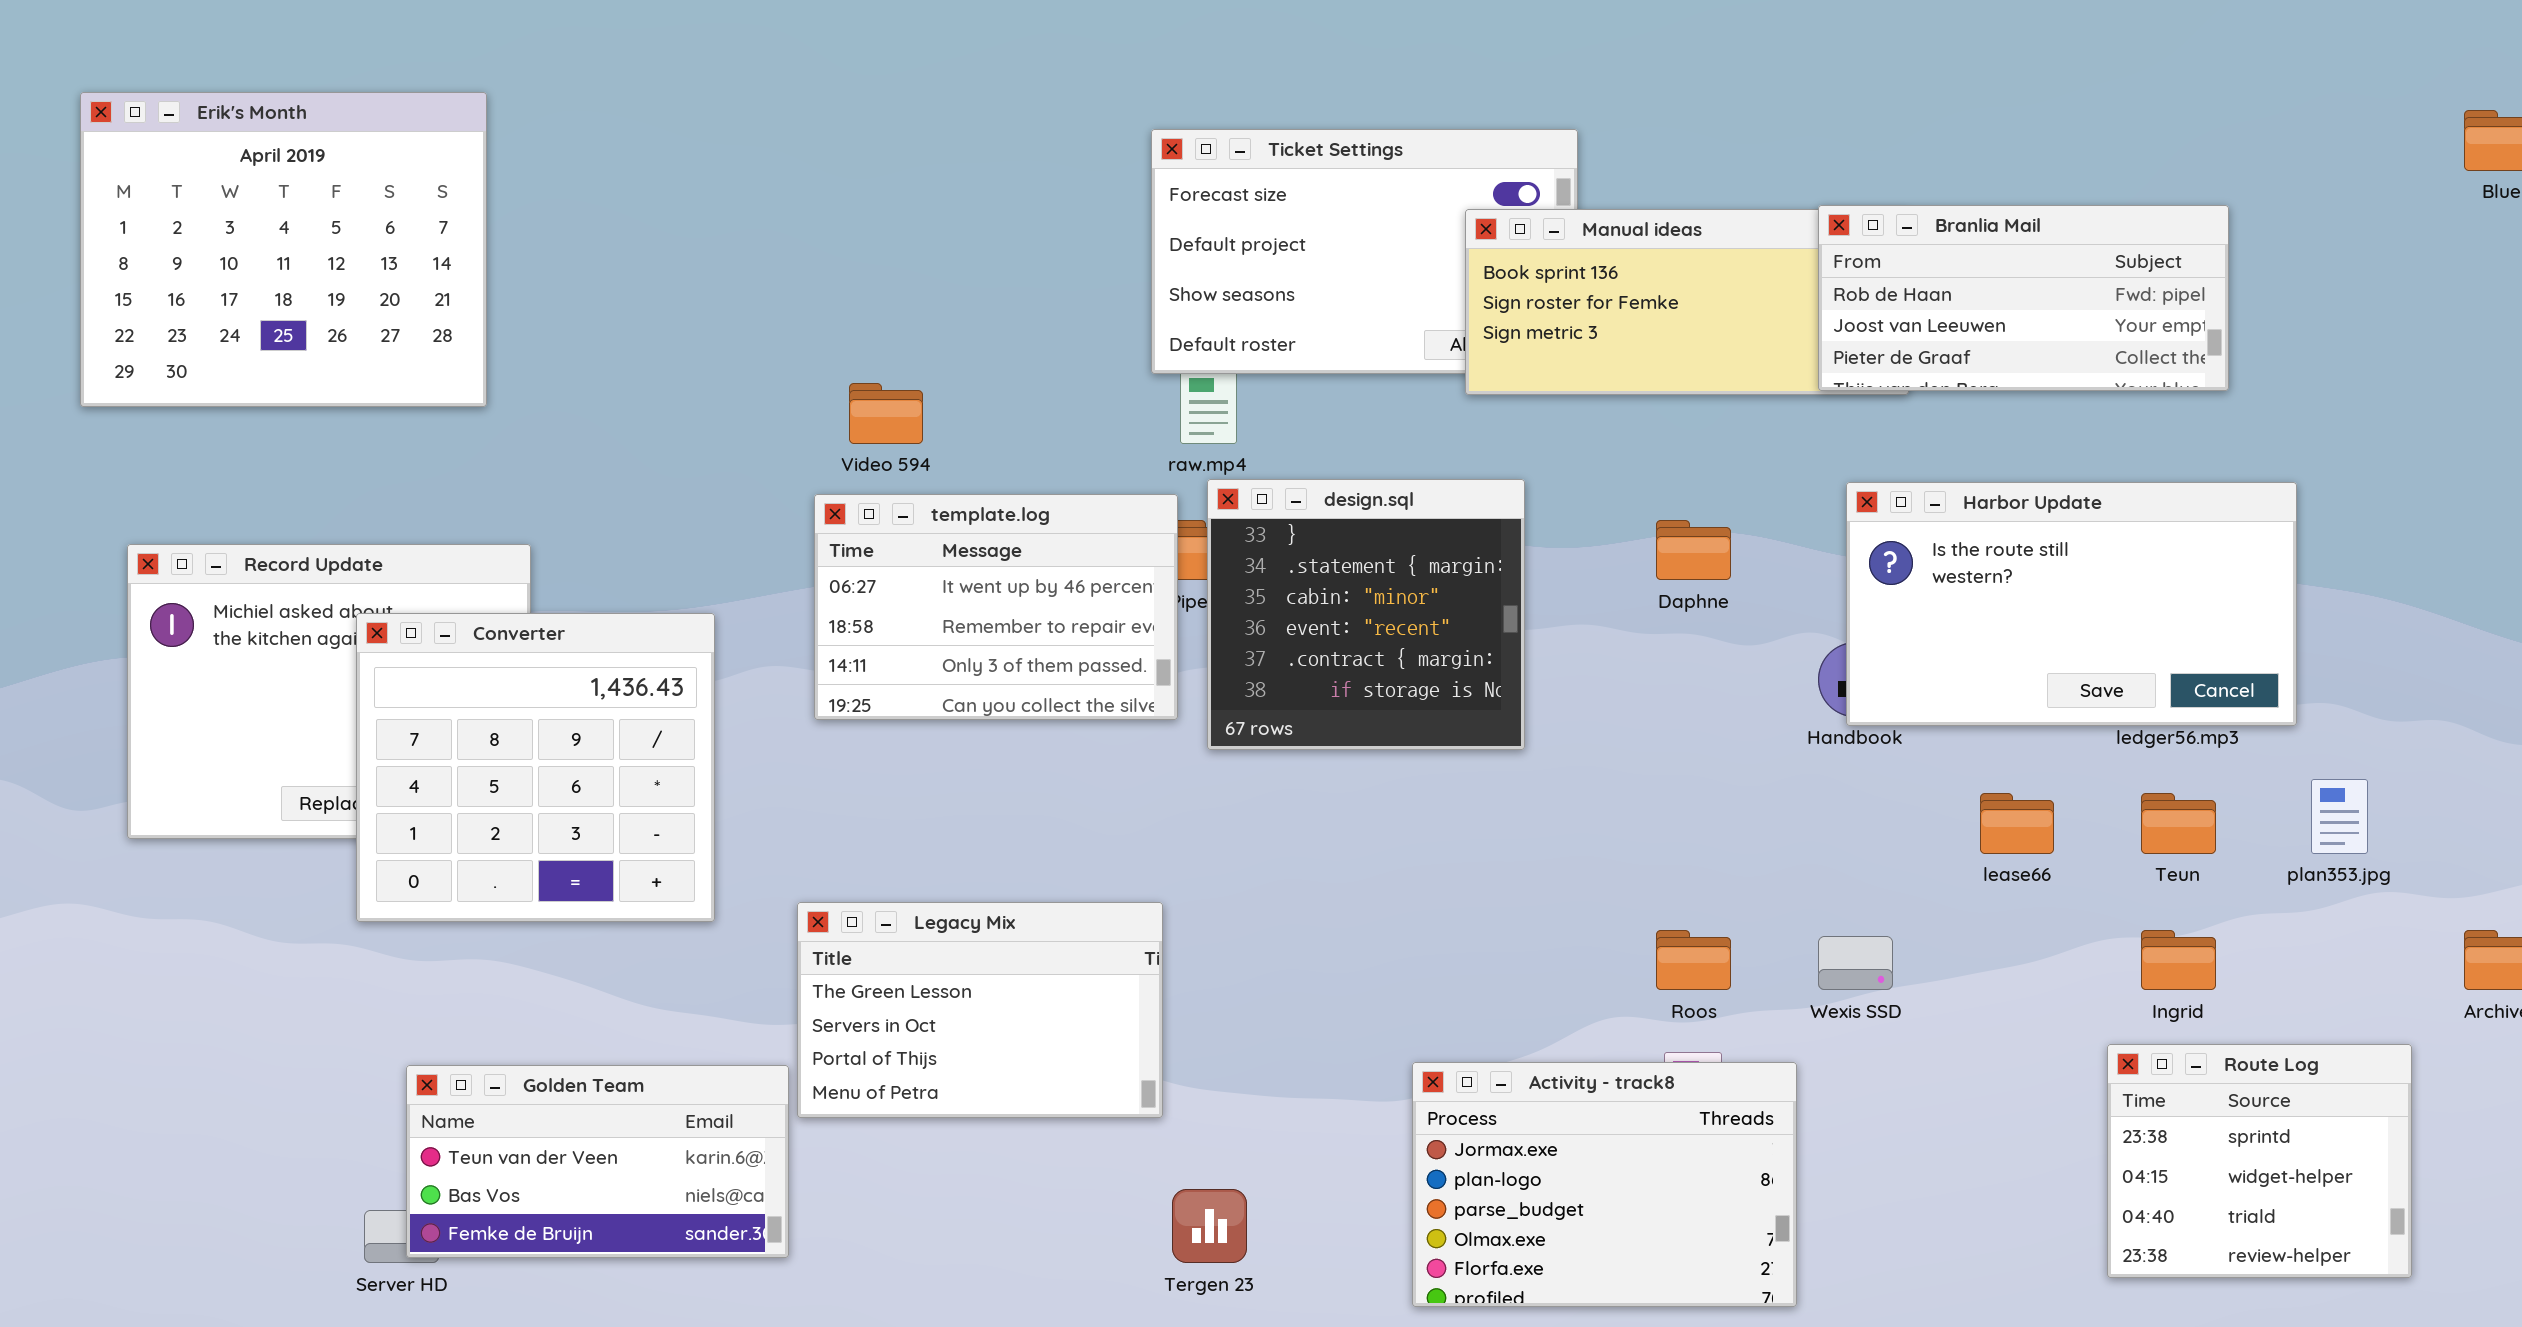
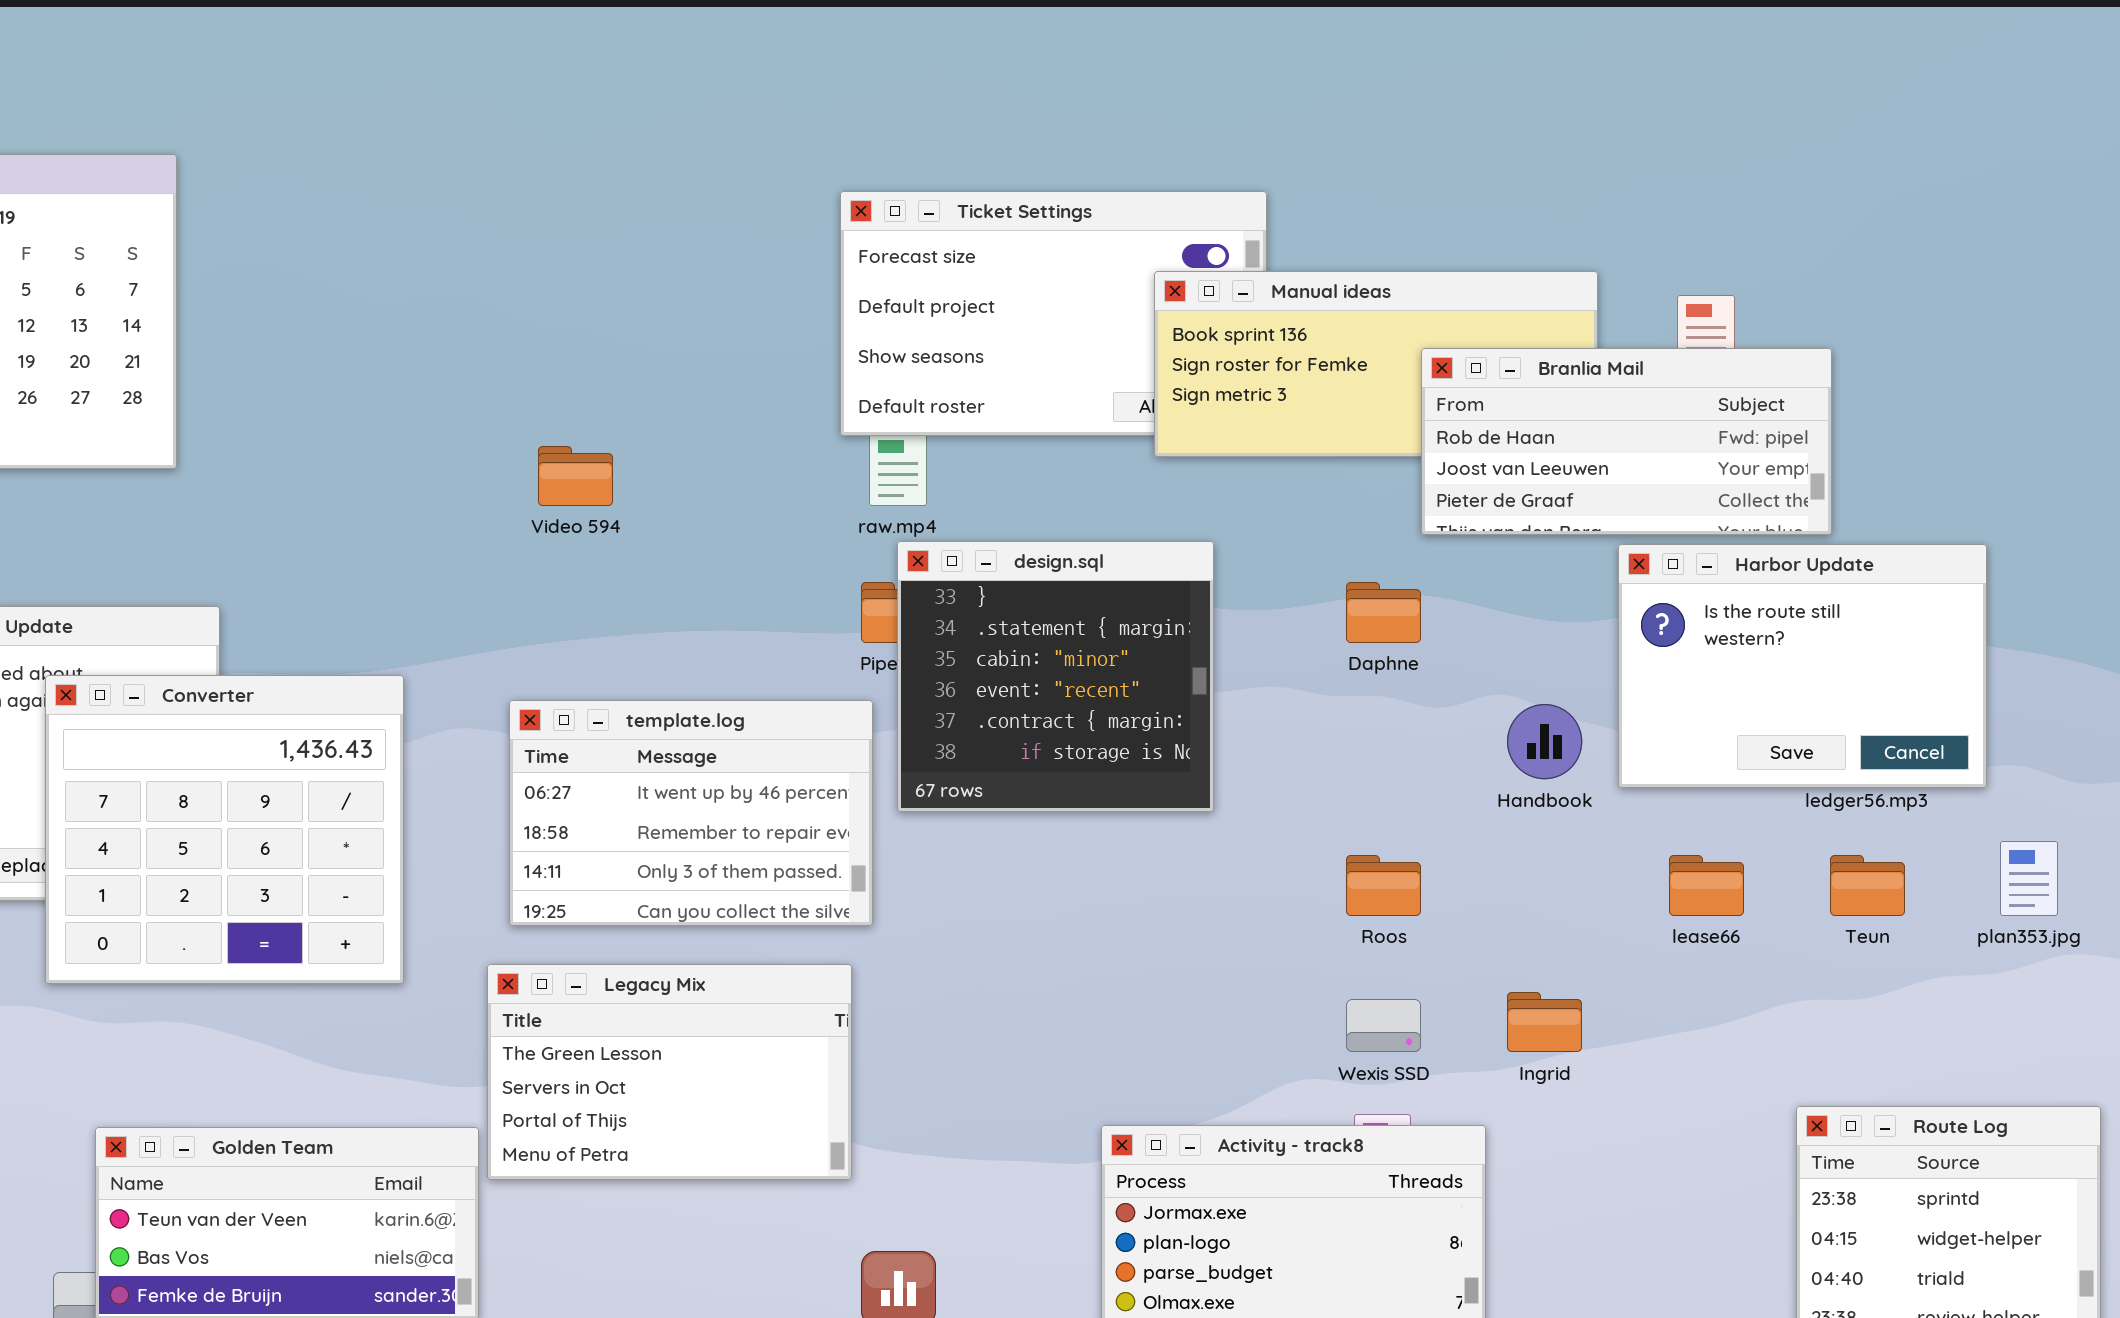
Branlia Mail: [1818,205,2229,391] -> [1421,348,1832,535], moved
Harbor Update: [1846,482,2297,726] -> [1618,544,1987,788], resized
template.log: [814,494,1178,720] -> [509,700,873,926], moved
Roos: [1656,930,1731,990] -> [1346,855,1421,916], moved
Ingrid: [2141,930,2216,990] -> [1507,992,1582,1052], moved
Wexis SSD: [1818,936,1893,990] -> [1346,999,1421,1052], moved

